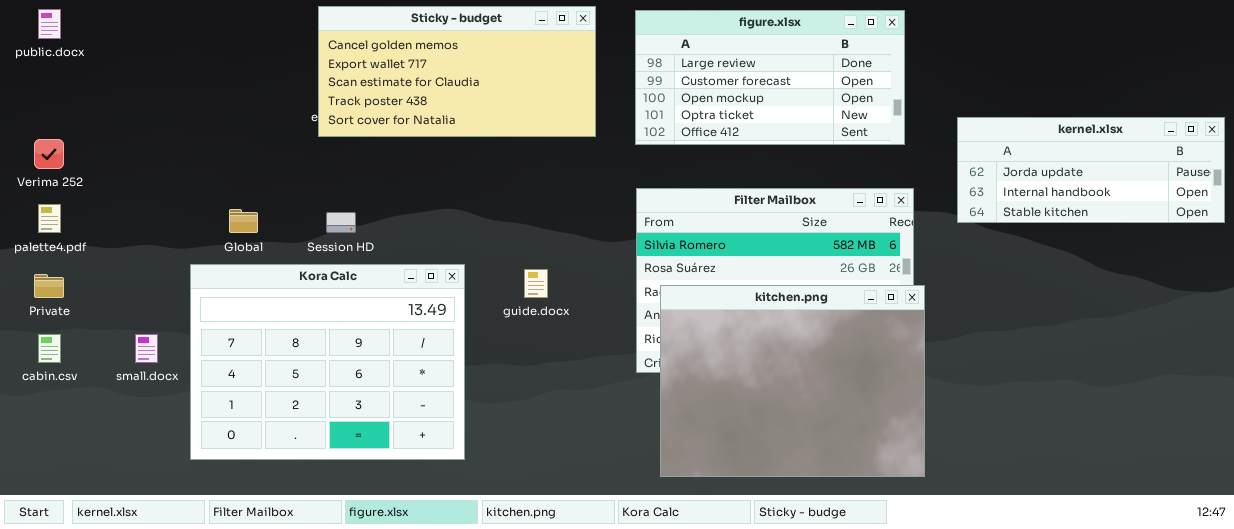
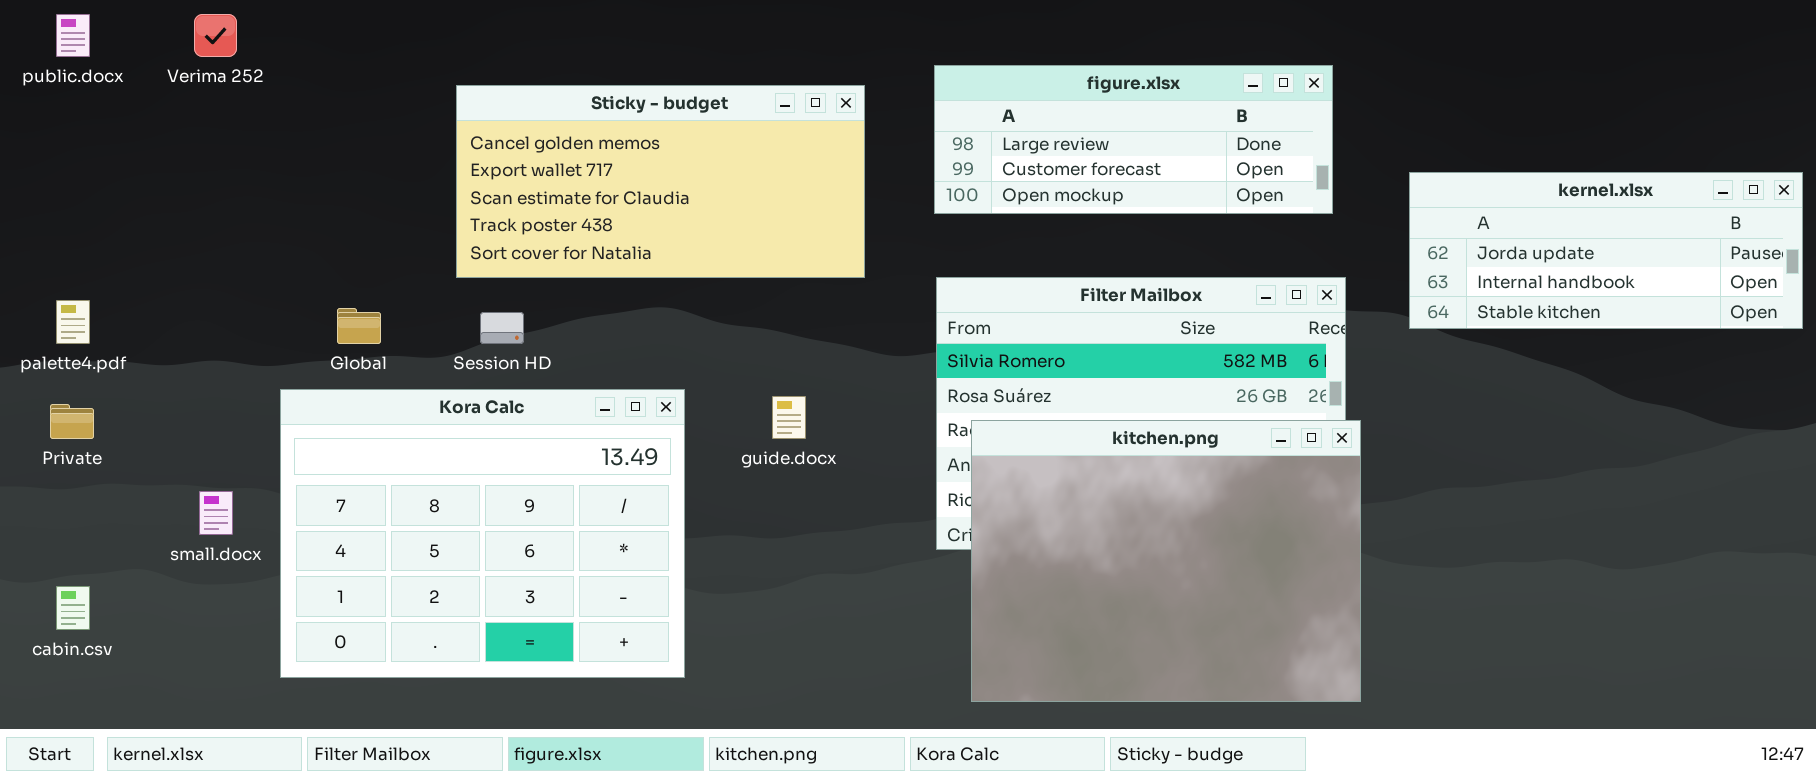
Sticky - budget: [318,6,596,137] -> [456,85,865,278], moved
figure.xlsx: [635,10,905,145] -> [934,65,1333,214], resized
Verima 252: [34,139,64,169] -> [194,14,237,57], moved
cabin.csv: [38,334,61,363] -> [56,586,90,630], moved

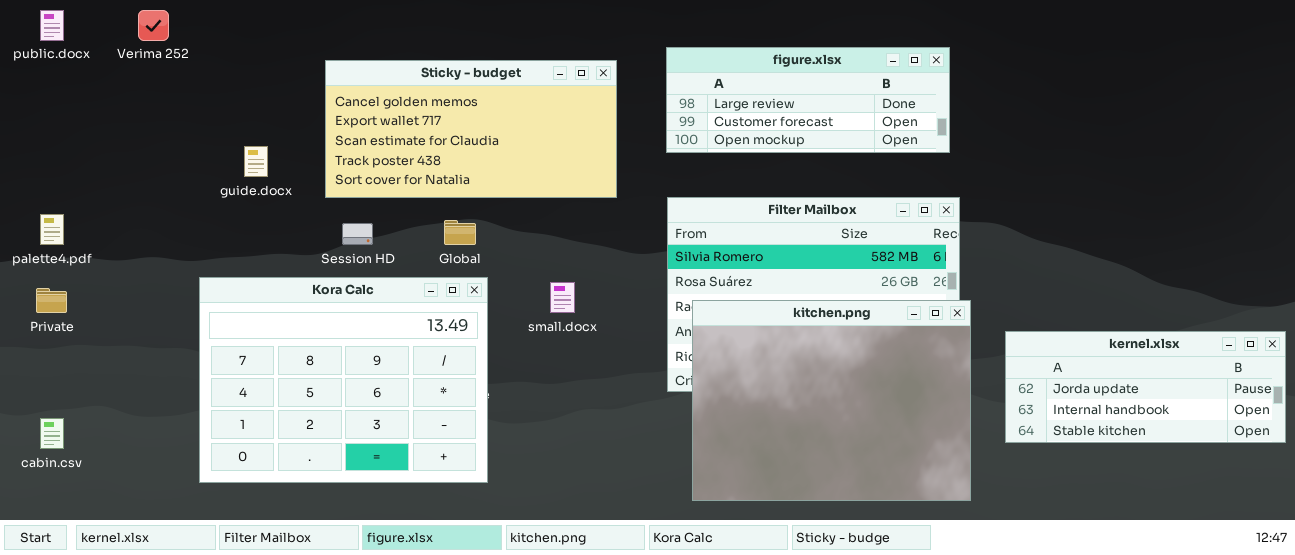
kernel.xlsx: [1409,172,1803,329] -> [1005,331,1286,443], moved
Global: [337,308,381,344] -> [444,220,476,245], moved
guide.docx: [772,396,806,439] -> [244,146,268,177], moved
small.docx: [199,491,233,535] -> [550,282,575,313], moved

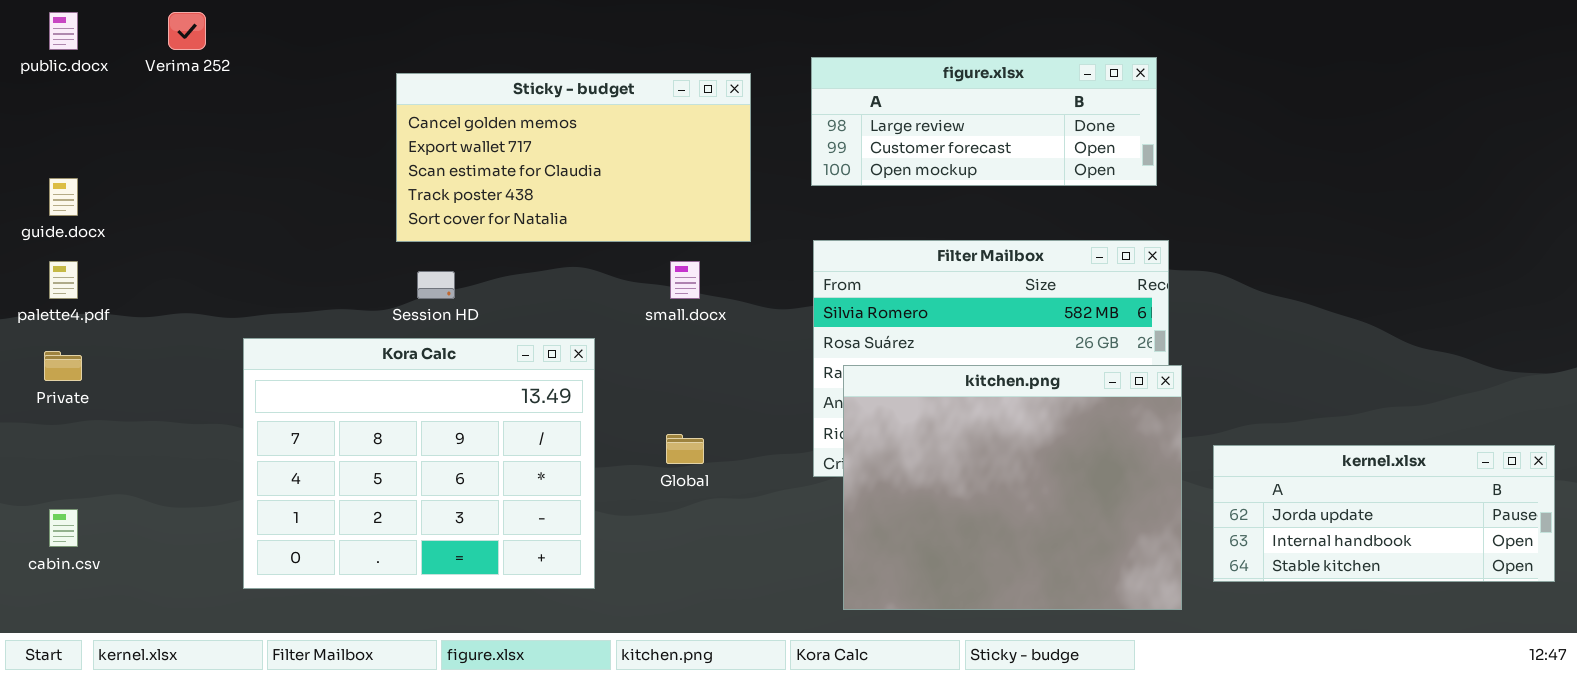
guide.docx: [244,146,268,177] -> [49,178,78,216], moved
Global: [444,220,476,245] -> [666,434,704,464], moved
small.docx: [550,282,575,313] -> [670,261,700,299], moved
kernel.xlsx: [1005,331,1286,443] -> [1213,445,1555,582], moved

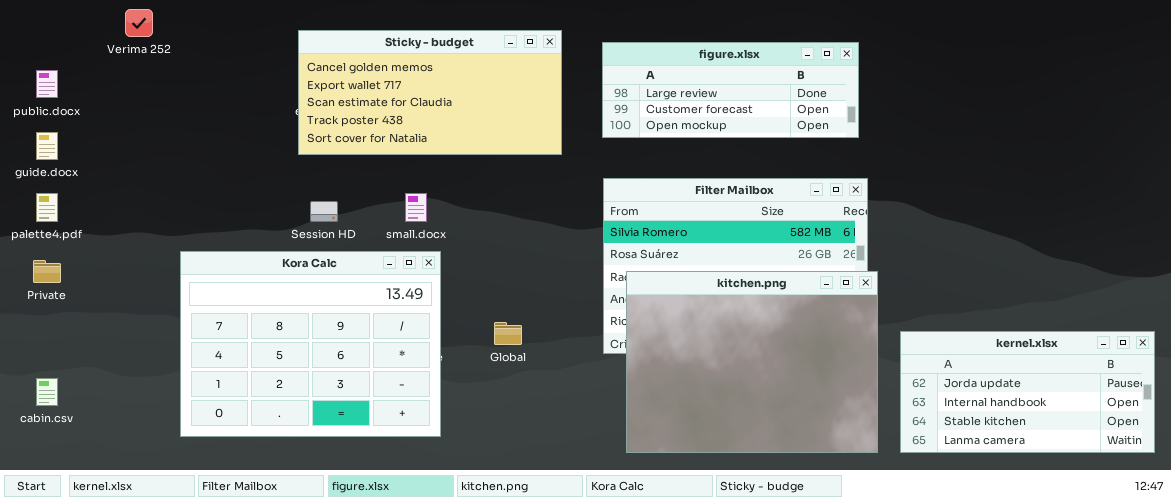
public.docx: [49,12,78,50] -> [36,70,58,98], moved
Sticky - budget: [396,73,751,242] -> [298,30,562,155], moved
small.docx: [670,261,700,299] -> [405,193,427,222], moved
kernel.xlsx: [1213,445,1555,582] -> [900,331,1155,453], resized

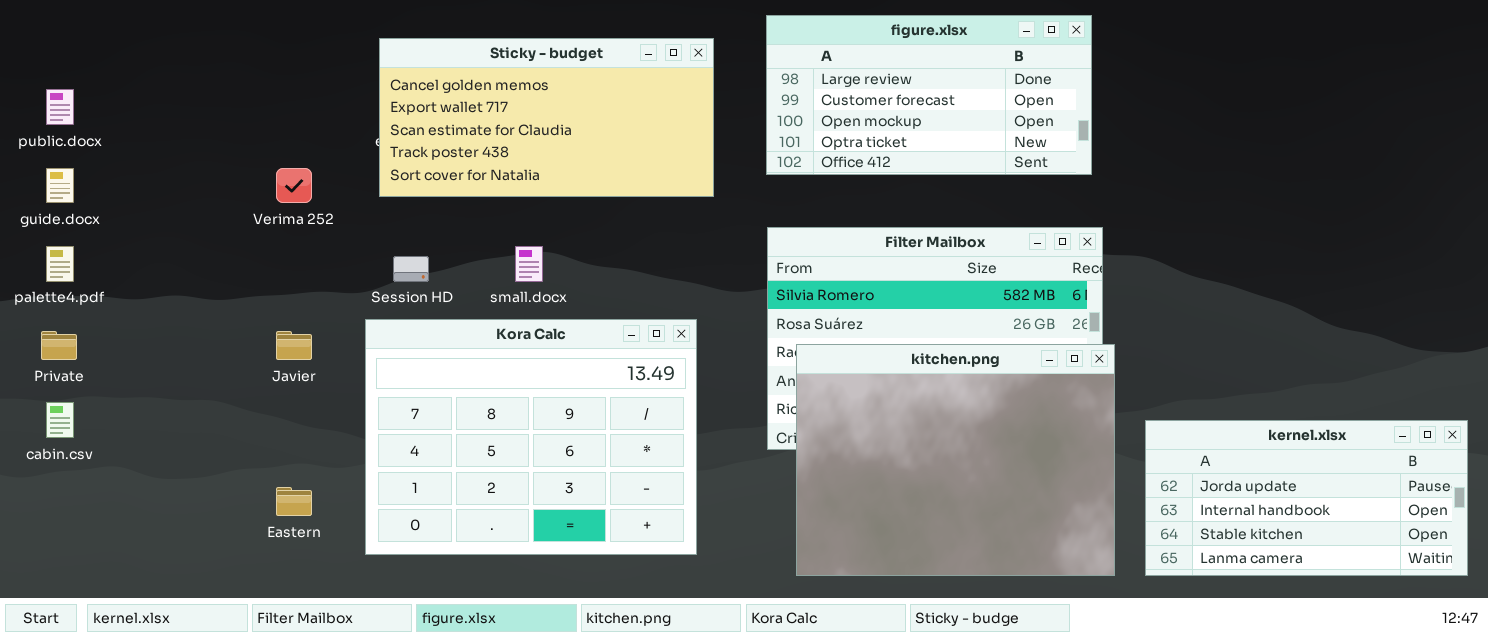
Verima 252: [125,9,153,37] -> [276,168,312,203], moved
figure.xlsx: [602,42,859,138] -> [766,15,1092,175], resized
Kora Calc: [180,251,441,437] -> [365,319,697,555], moved
cabin.csv: [36,378,58,406] -> [46,402,74,438], moved

